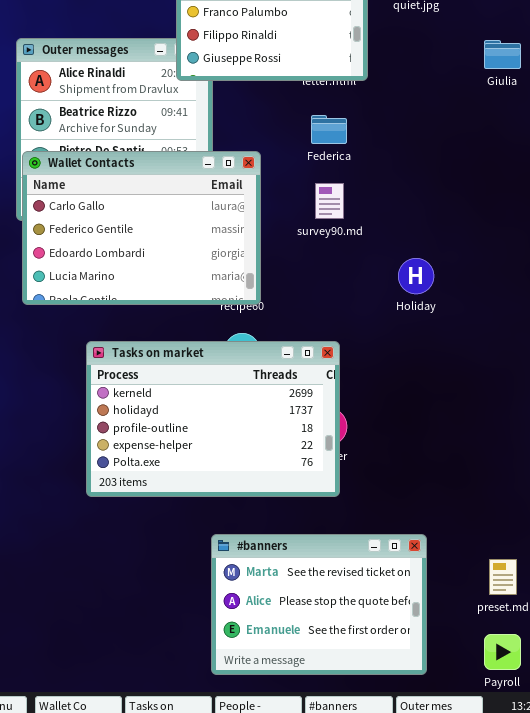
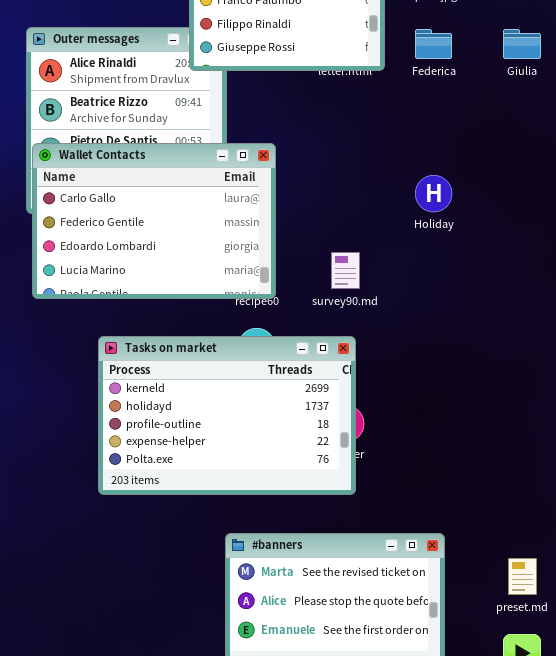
Federica: [311,115,347,144] -> [415,29,452,59], moved
survey90.md: [315,183,344,219] -> [331,252,360,289], moved
Holiday: [398,258,434,294] -> [415,175,452,212], moved

